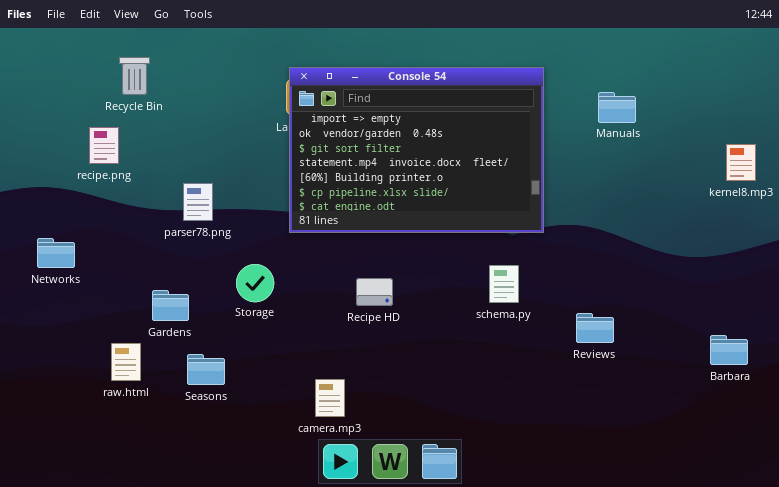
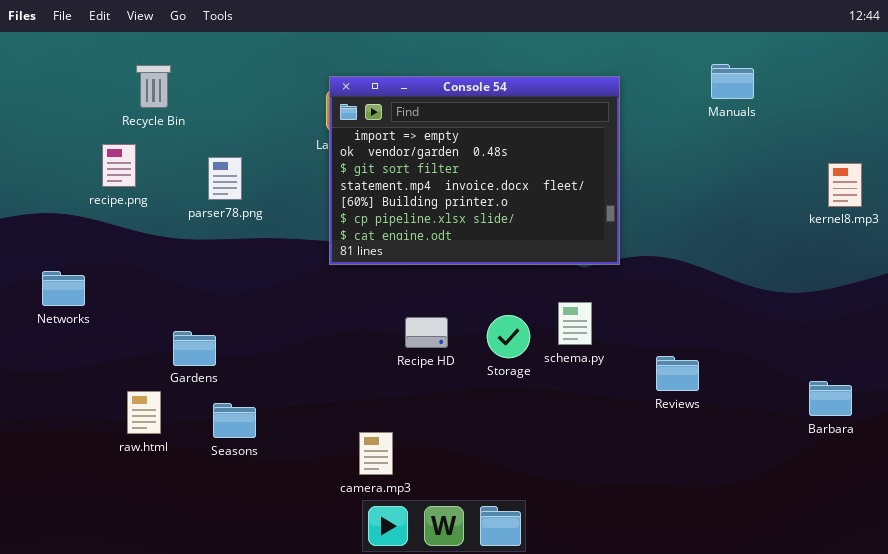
Manuals: [598,92,636,123] -> [711,64,754,99], moved
parser78.png: [183,183,213,221] -> [208,157,242,200], moved
Storage: [236,264,274,302] -> [487,315,530,358], moved

